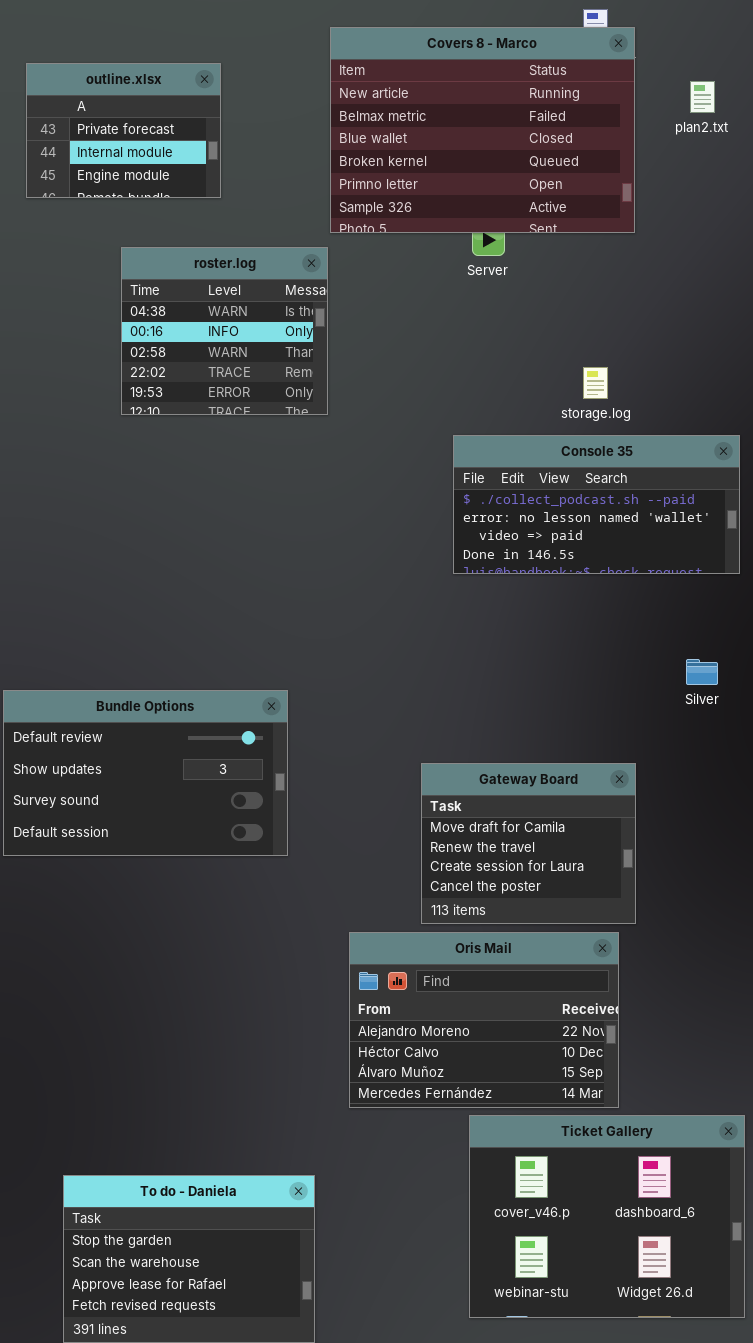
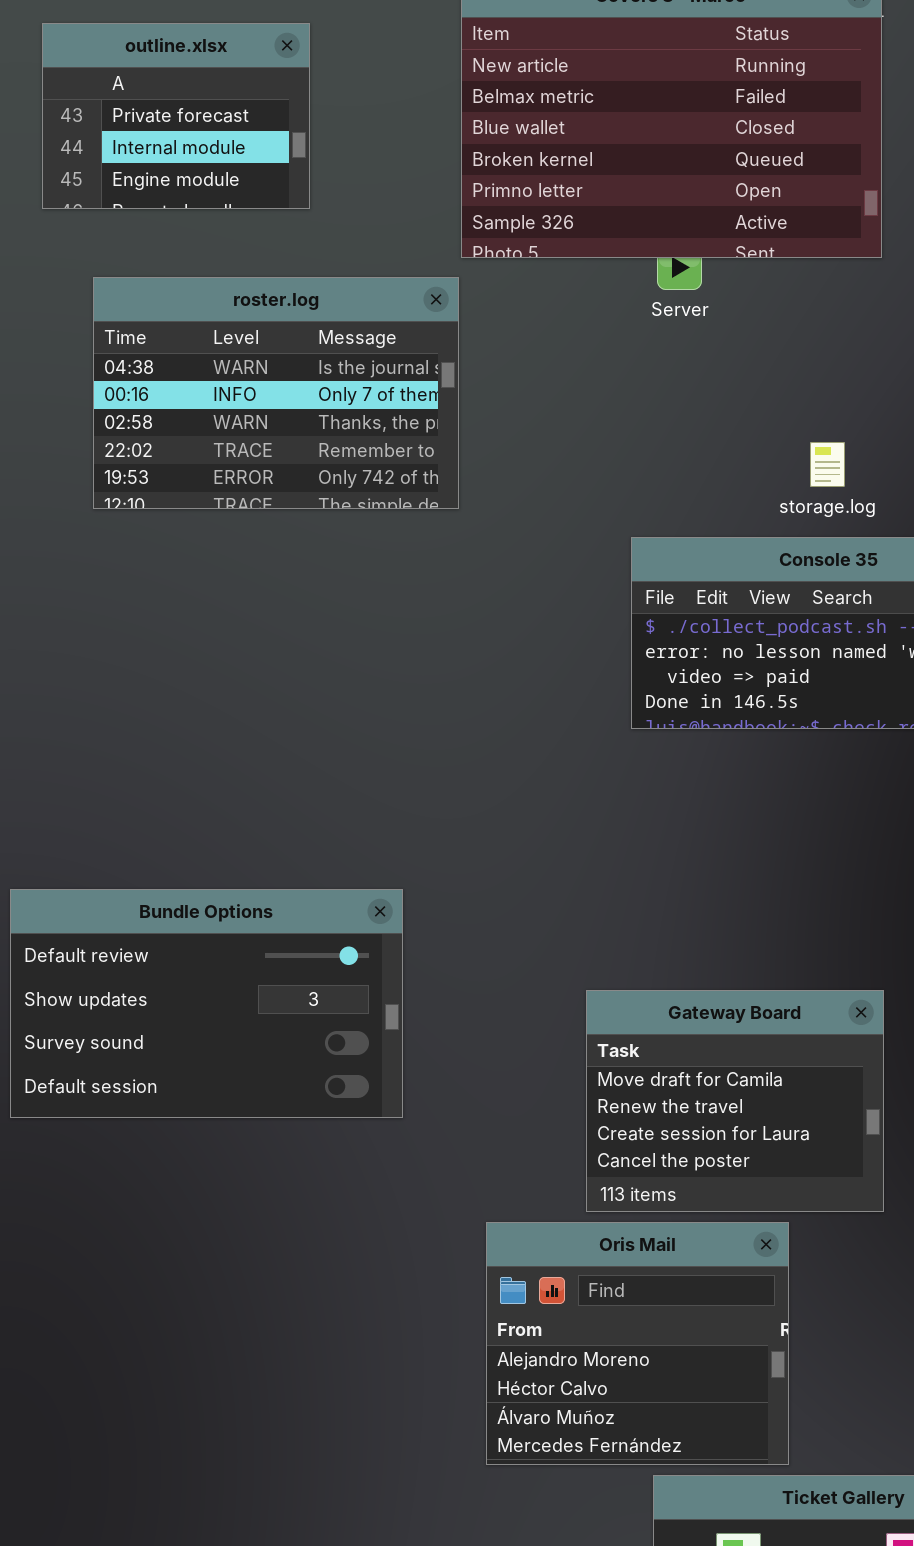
roster.log: [121,247,328,415] -> [93,277,459,509], resized
Oris Mail: [349,932,619,1108] -> [486,1222,789,1465], resized

